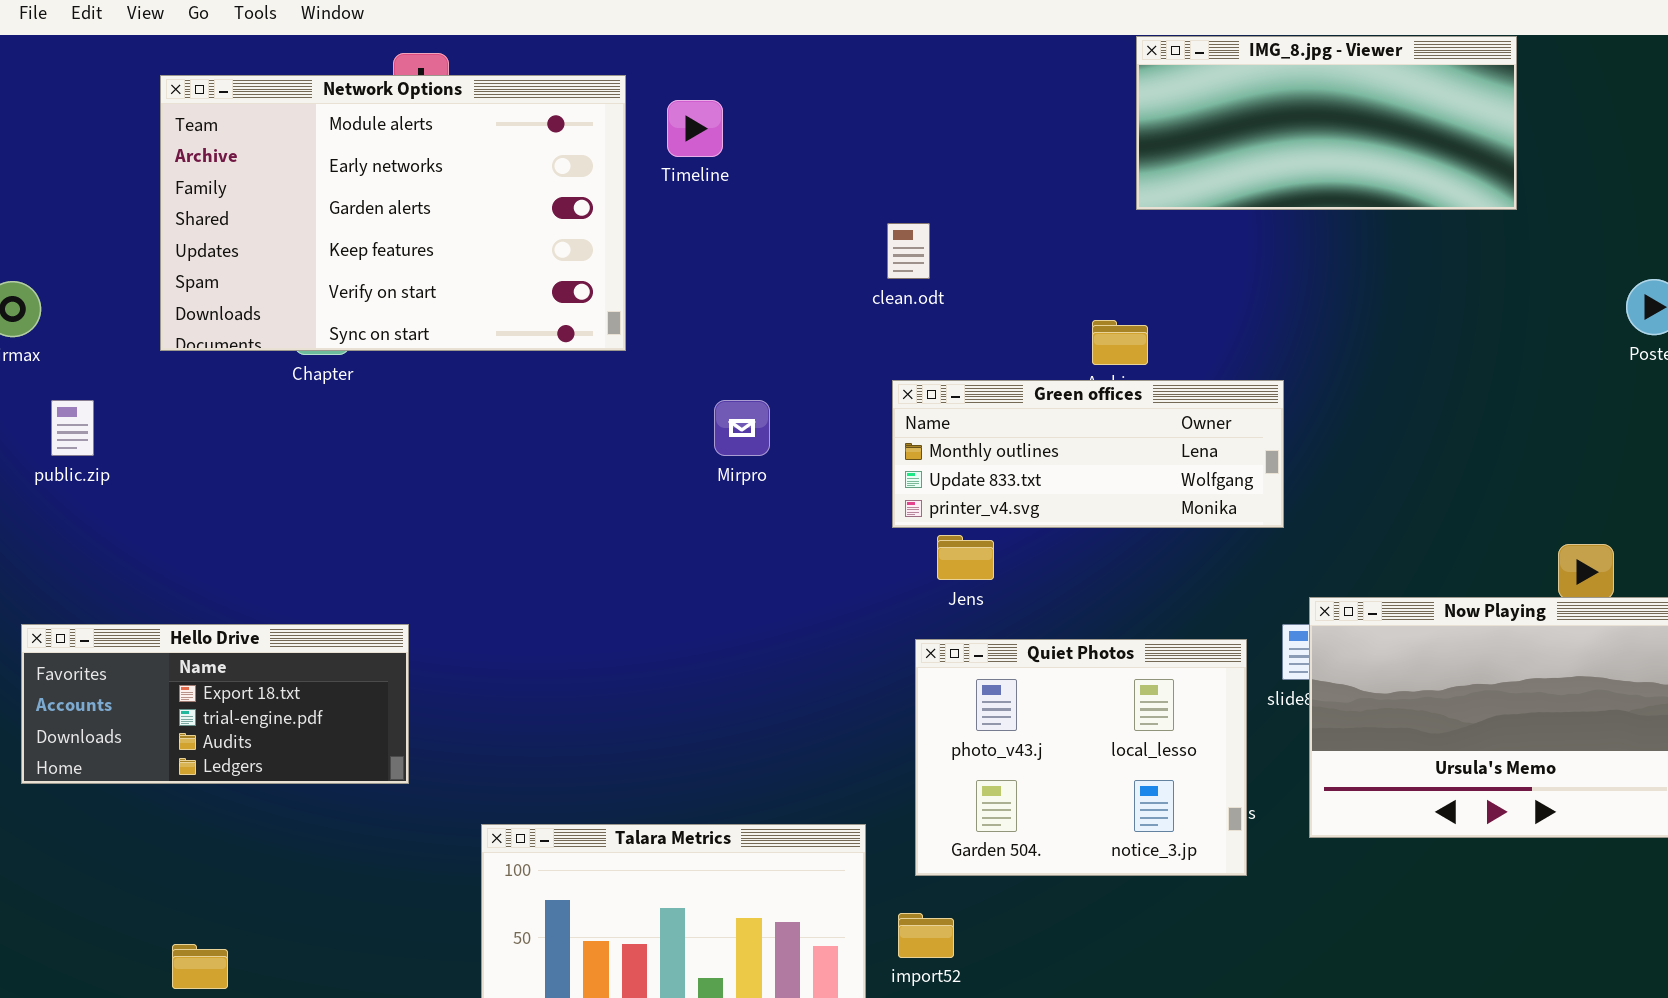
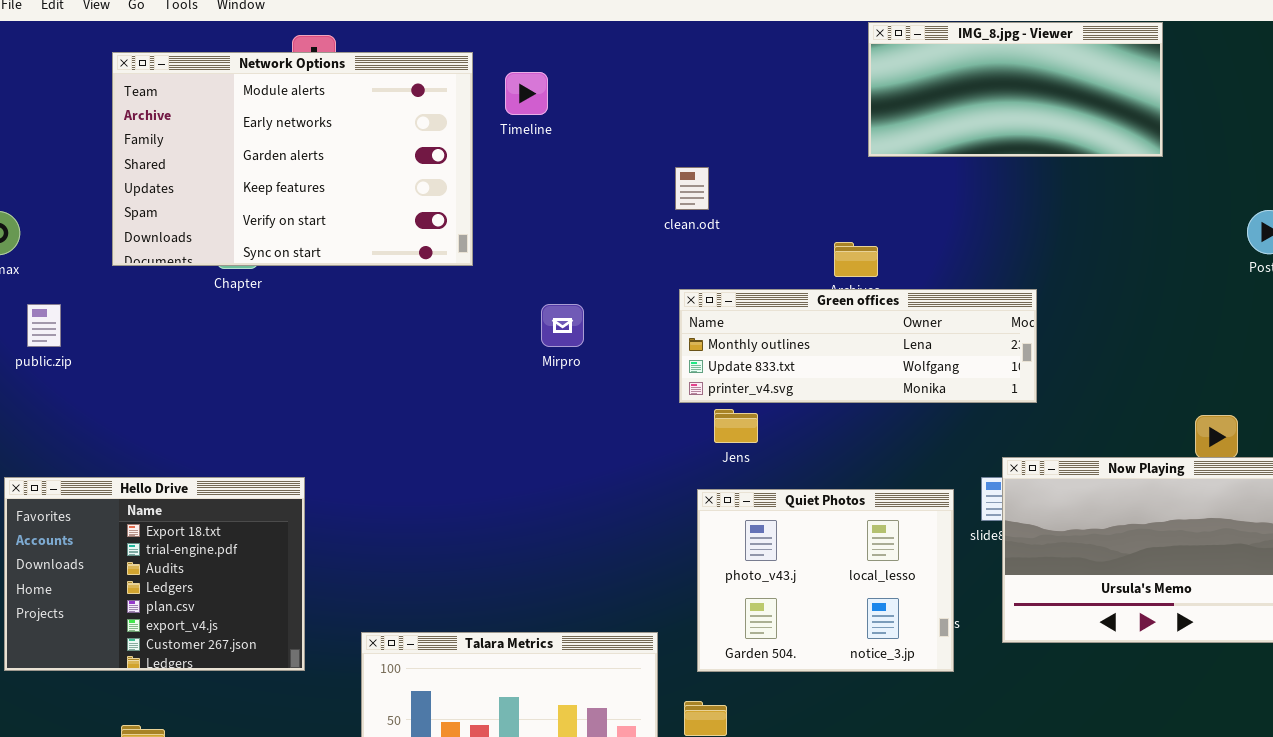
Green offices: [892,380,1284,528] -> [679,289,1037,403], resized
Hello Drive: [21,624,409,784] -> [4,477,305,671], resized

